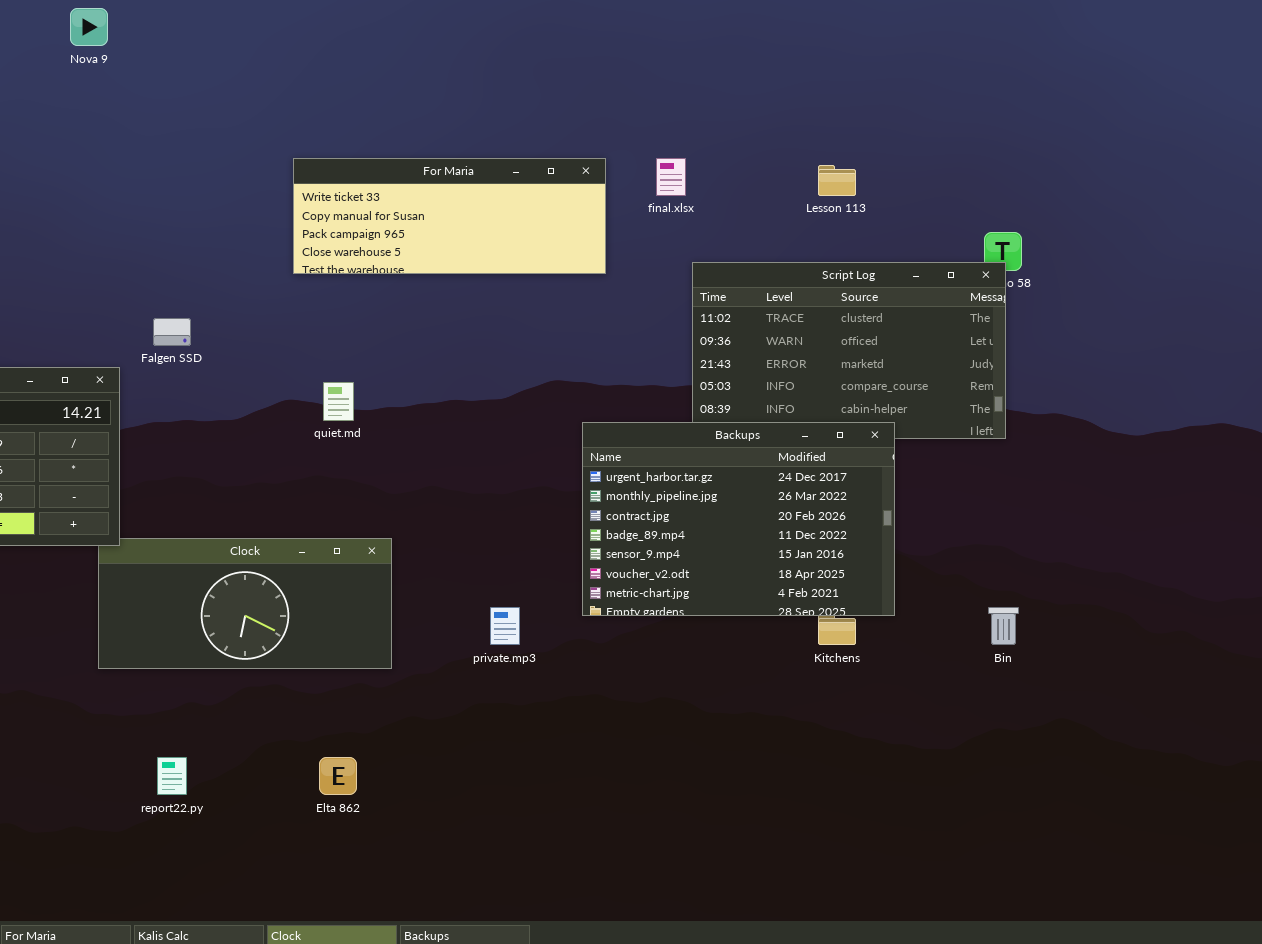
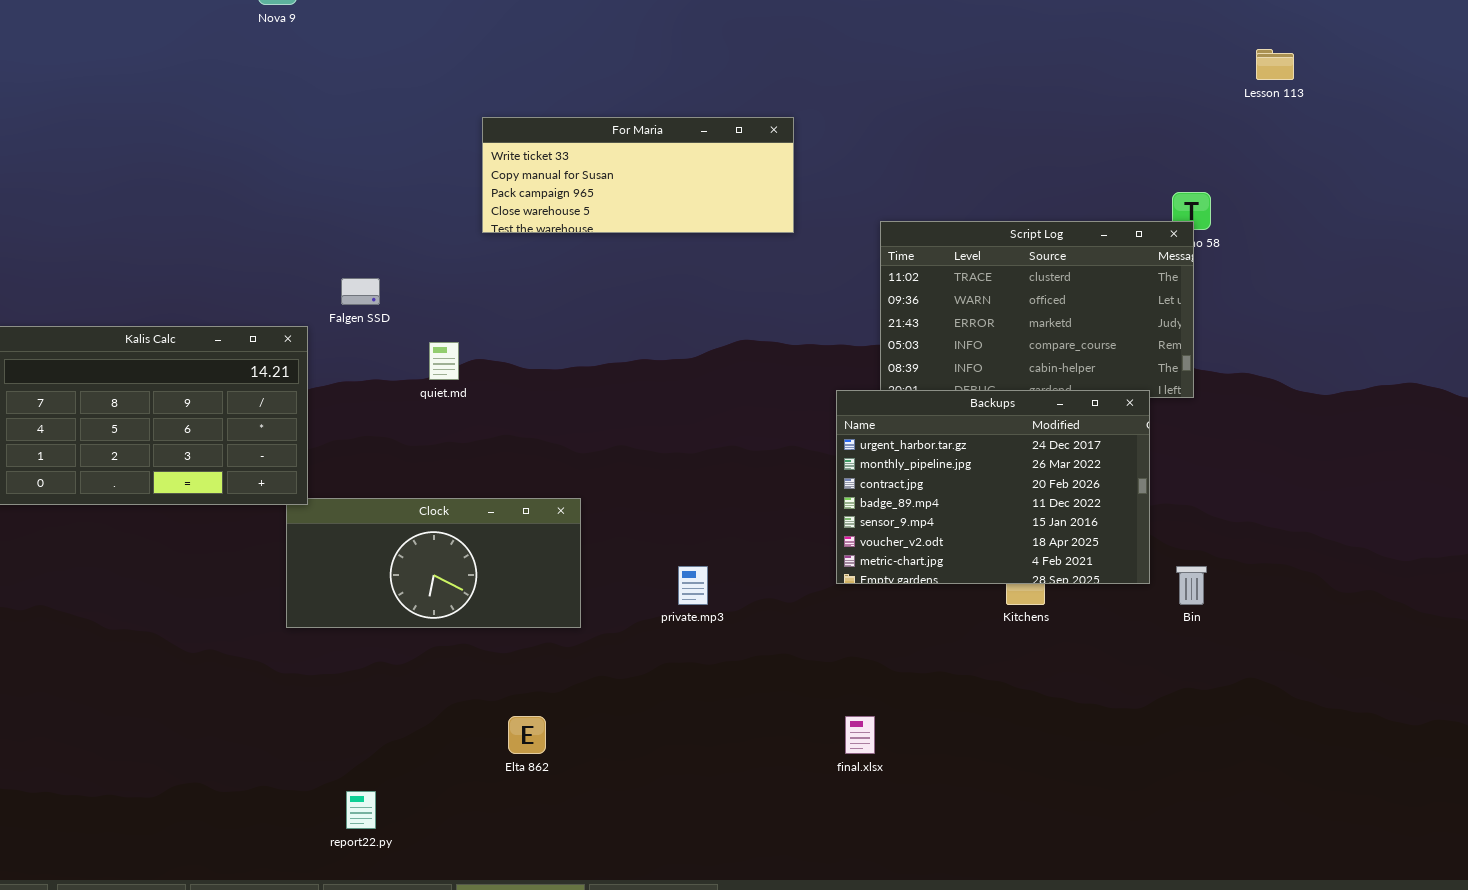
final.xlsx: [656,158,686,196] -> [845,716,875,754], moved
Lesson 113: [818,165,856,196] -> [1256,49,1294,80], moved
quiet.md: [323,382,354,421] -> [429,342,459,380], moved
Backups: [582,422,895,616] -> [836,390,1150,584], moved
report22.py: [157,757,187,795] -> [346,791,376,829], moved

